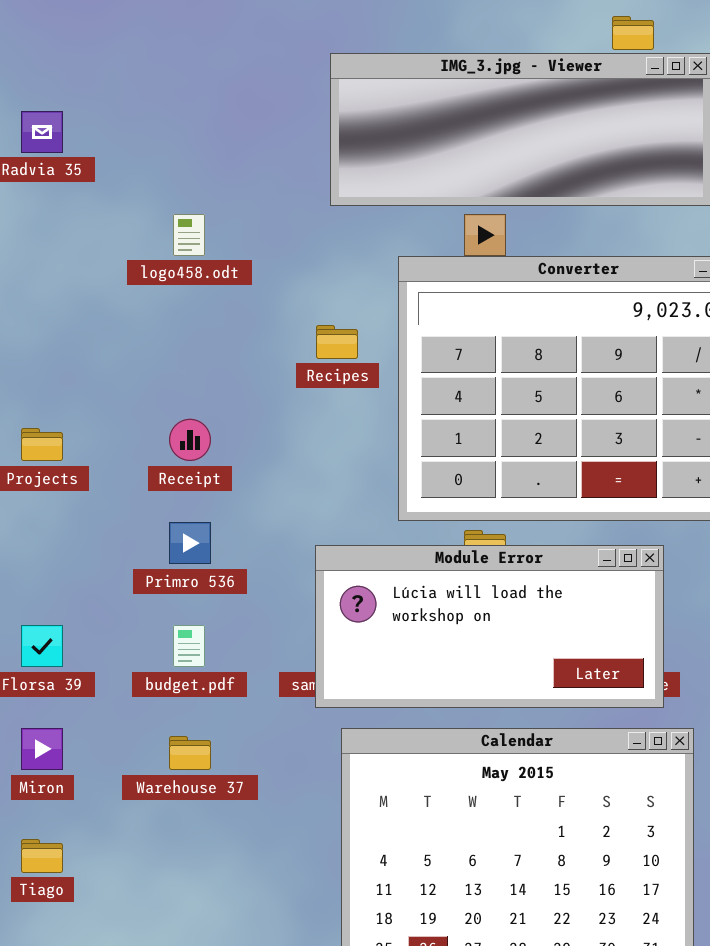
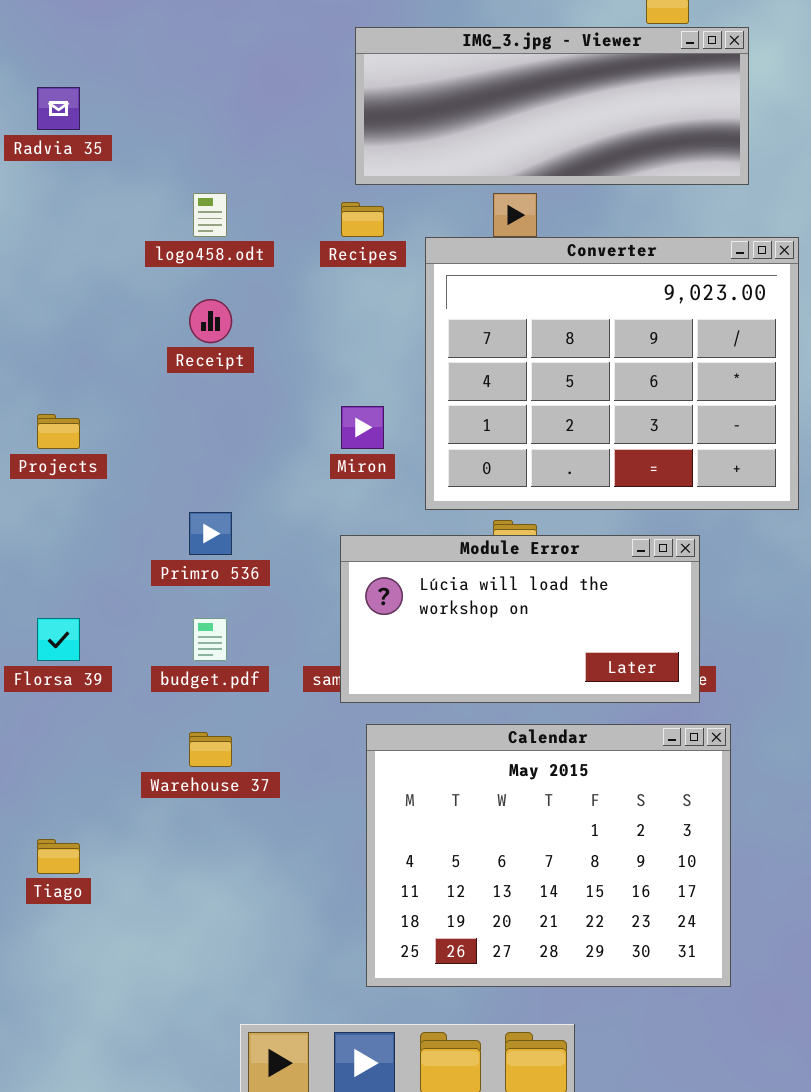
Recipes: [316,325,358,359] -> [341,202,384,237], moved
Receipt: [169,419,211,461] -> [189,299,232,343], moved
Miron: [21,728,63,770] -> [341,406,384,449], moved

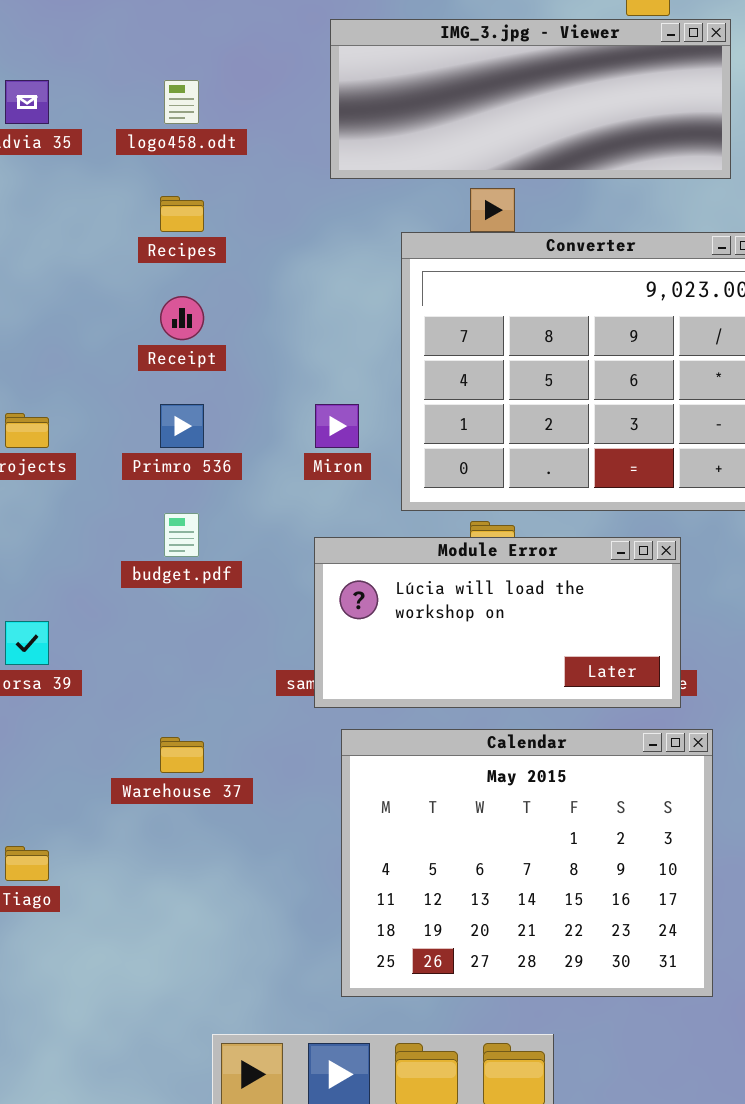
logo458.odt: [193,193,227,237] -> [164,80,199,124], moved
Recipes: [341,202,384,237] -> [160,196,204,232], moved
Primro 536: [189,512,232,555] -> [160,404,204,448], moved
budget.pdf: [193,618,227,661] -> [164,513,199,557], moved

